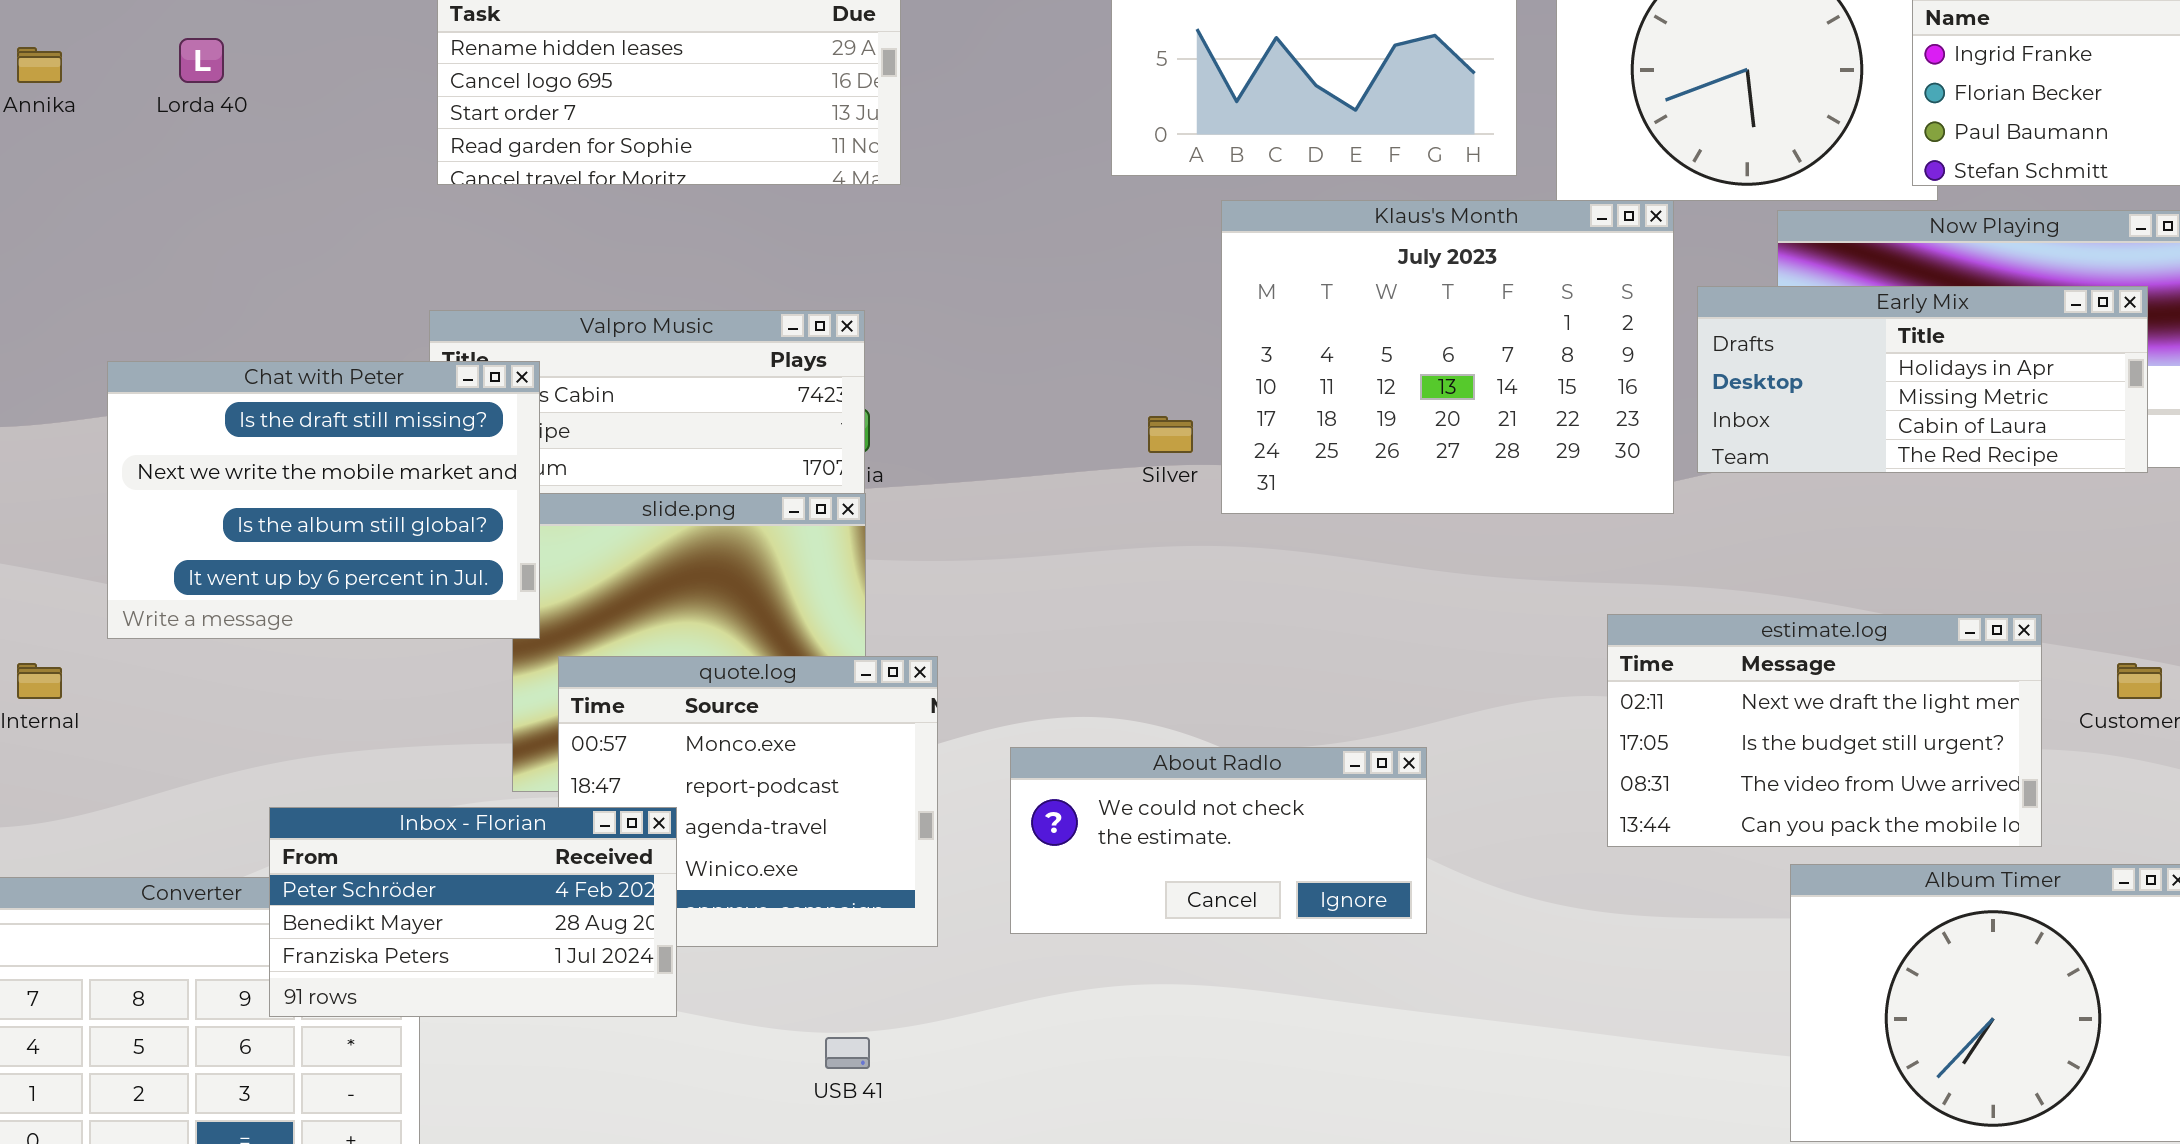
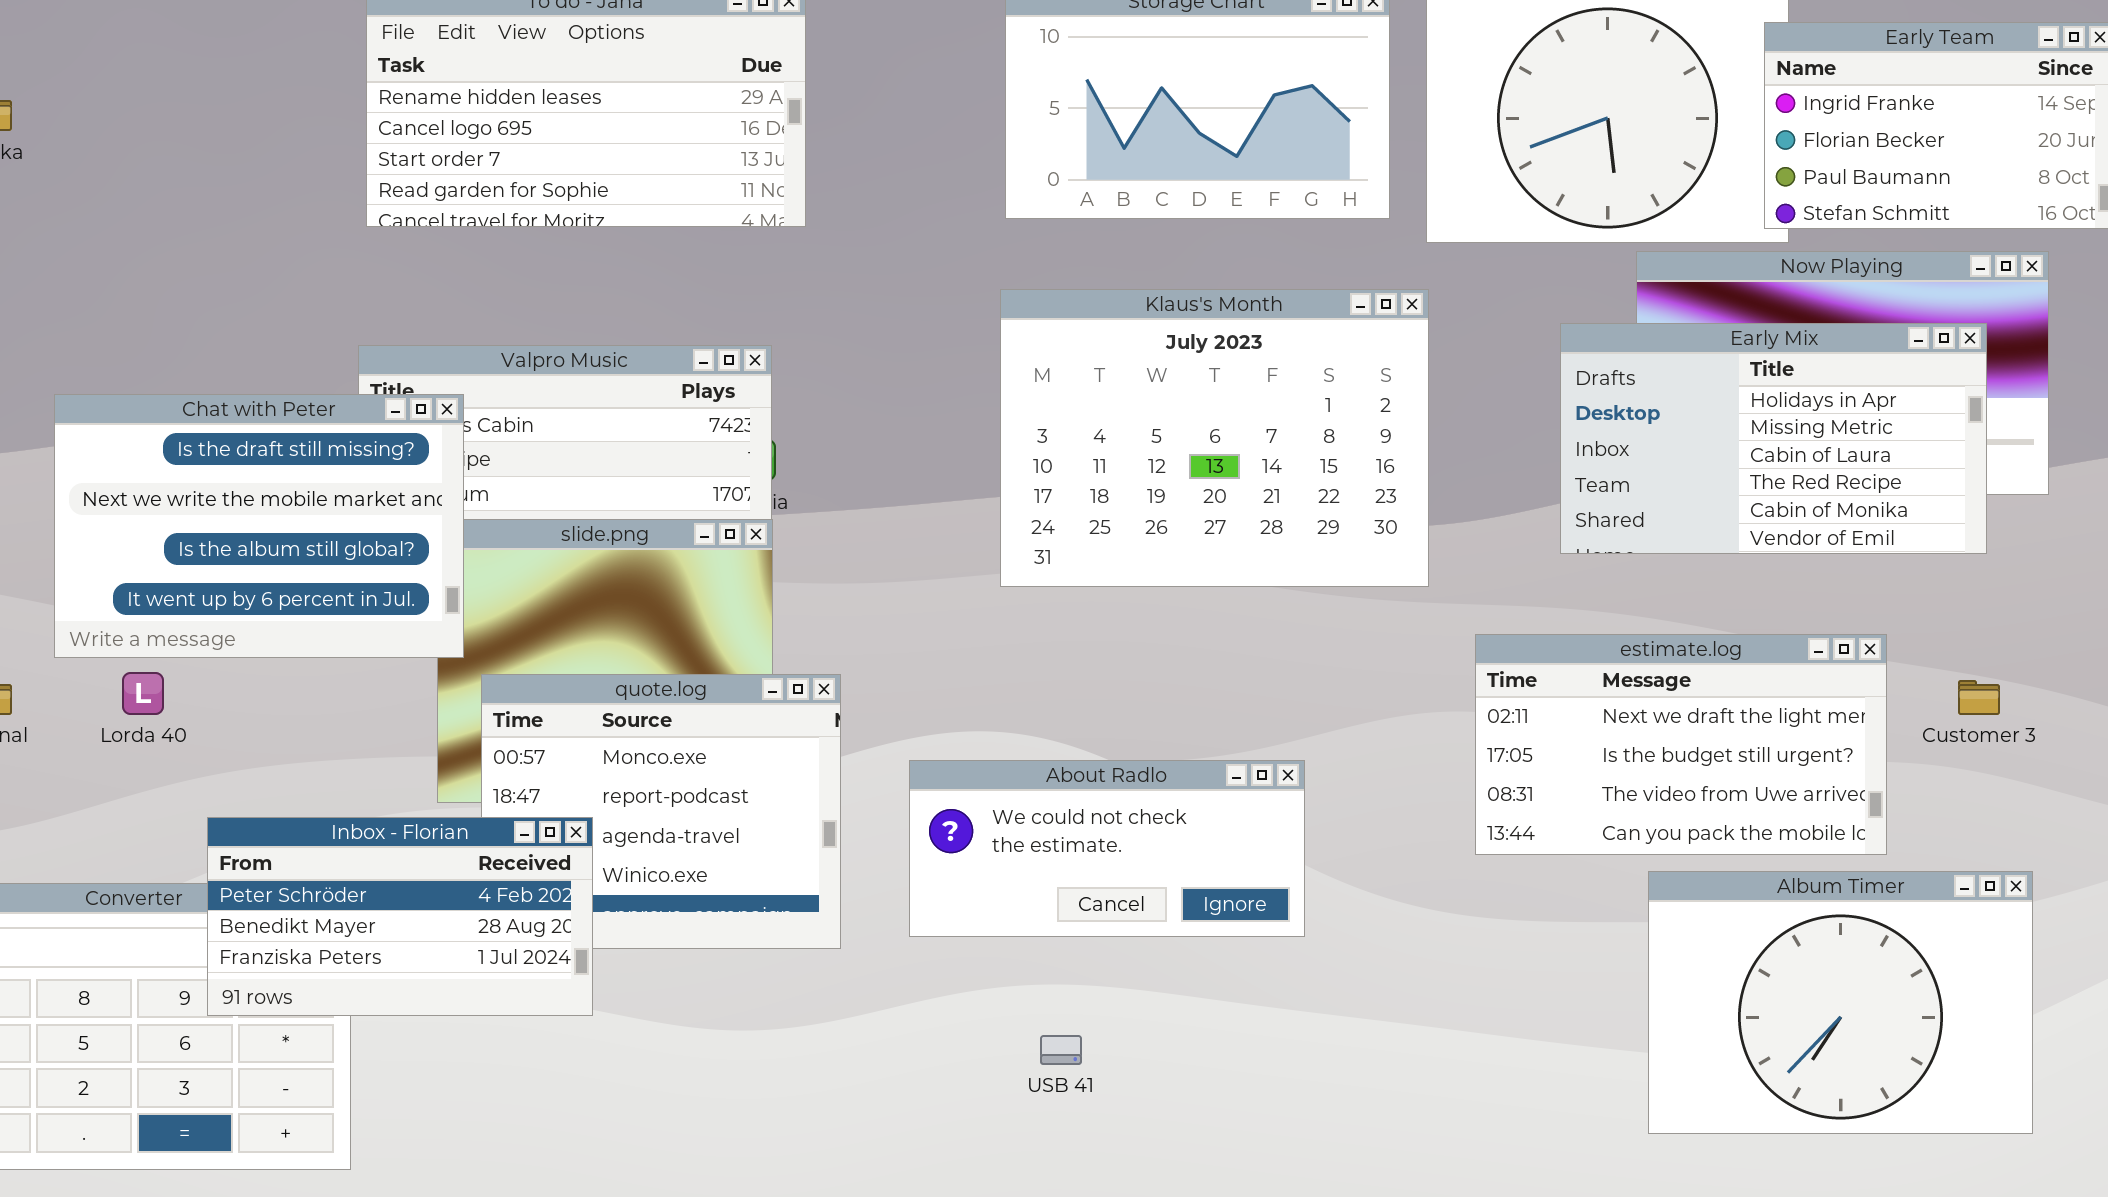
Lorda 40: [179,38,224,83] -> [122,672,164,715], moved
Klaus's Month: [1221,200,1674,514] -> [1000,289,1429,587], moved
Early Mix: [1697,286,2148,473] -> [1560,323,1987,554], resized
USB 41: [825,1037,870,1069] -> [1040,1035,1082,1065], moved

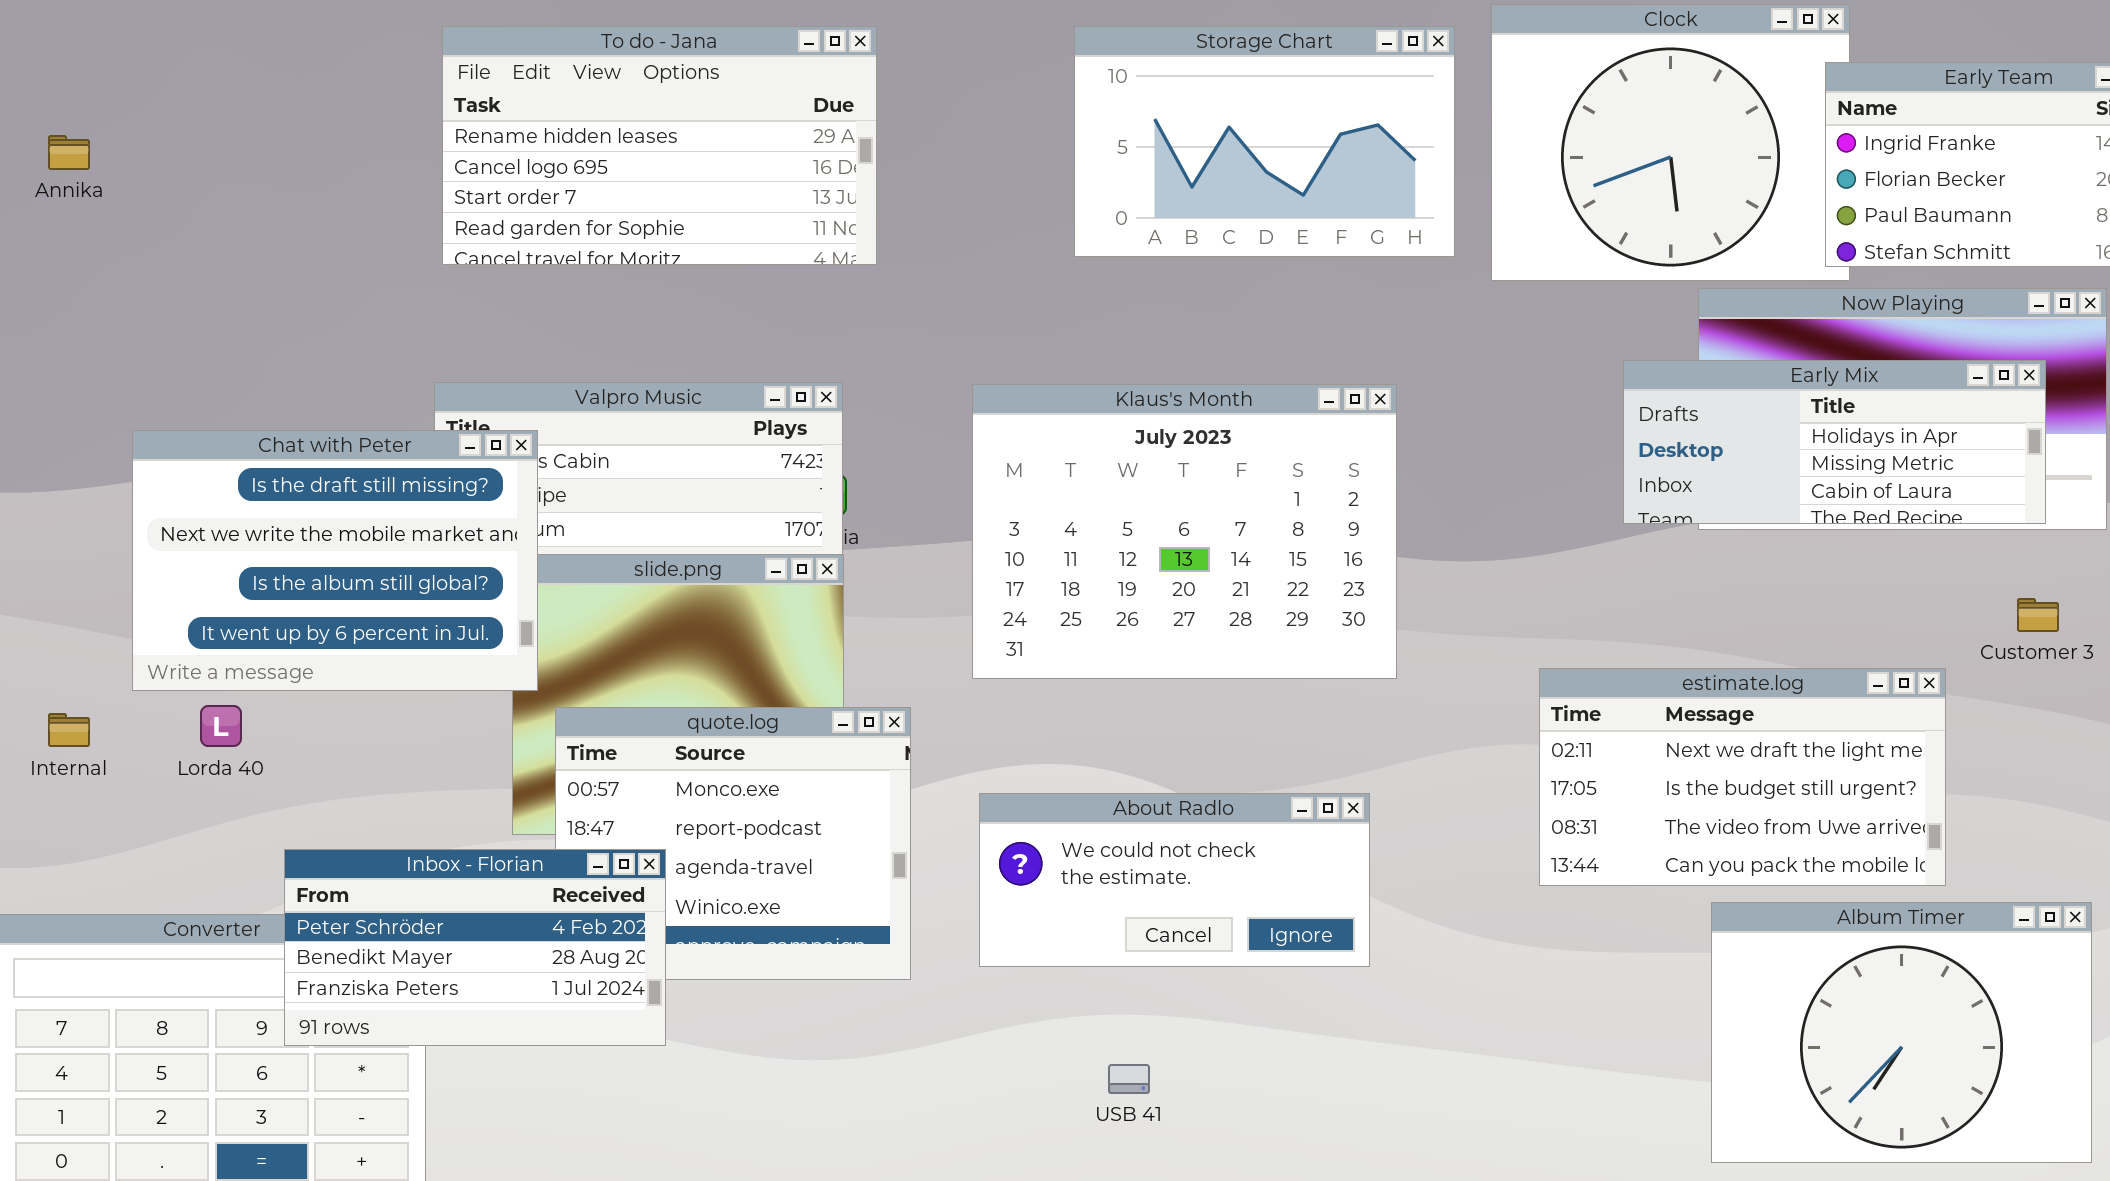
Klaus's Month: [1000,289,1429,587] -> [972,384,1397,679], moved
Early Mix: [1560,323,1987,554] -> [1623,360,2046,524], resized
Customer 3: [1958,680,2000,715] -> [2017,598,2059,632], moved

